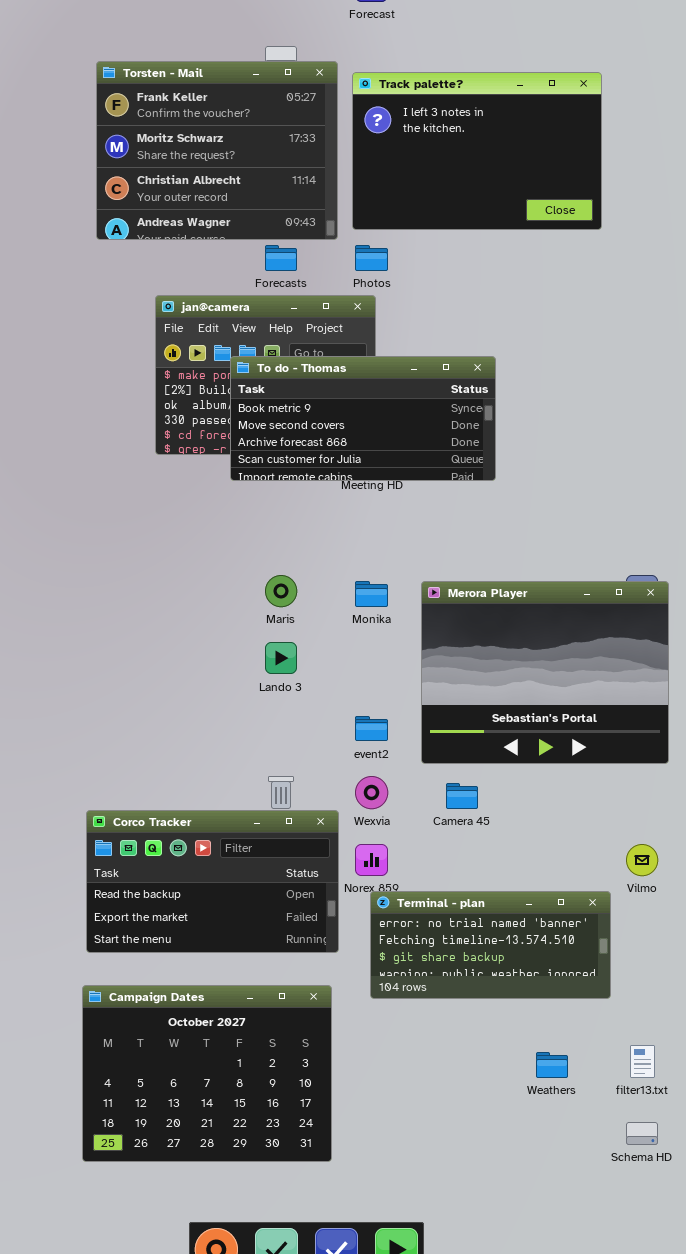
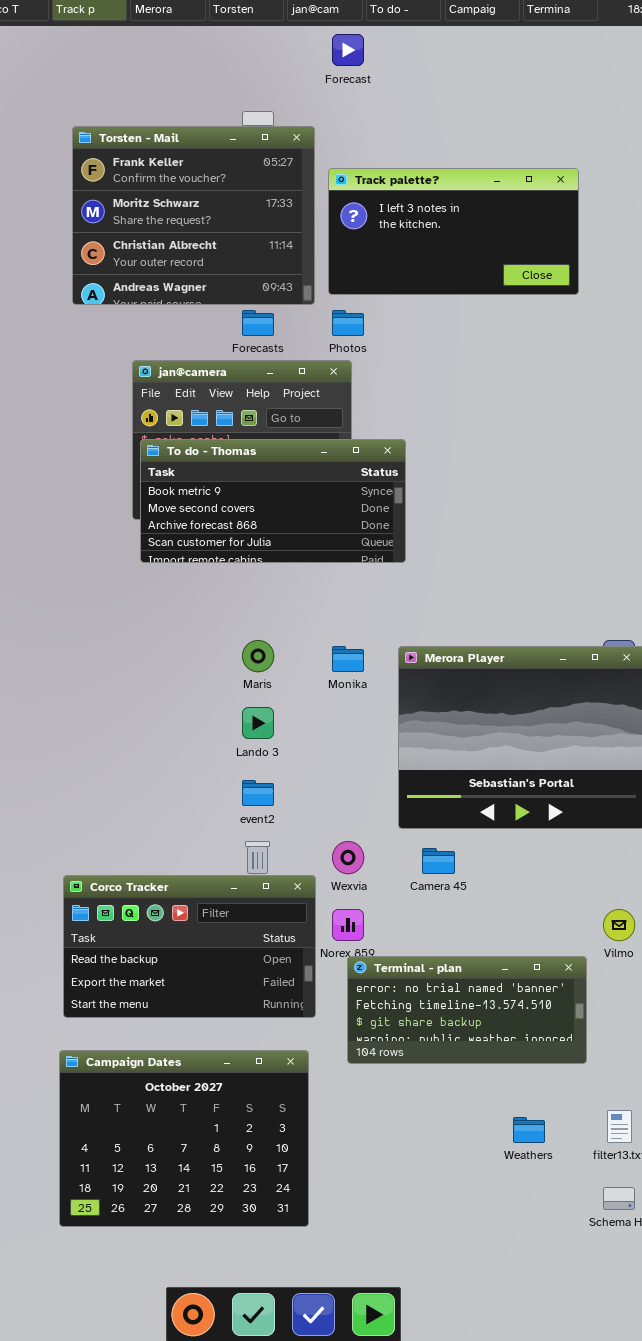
Track palette?: [352,72,602,230] -> [328,168,579,295], resized
To do - Thomas: [230,356,496,481] -> [140,439,406,563], moved
event2: [355,716,388,741] -> [242,780,274,806], moved

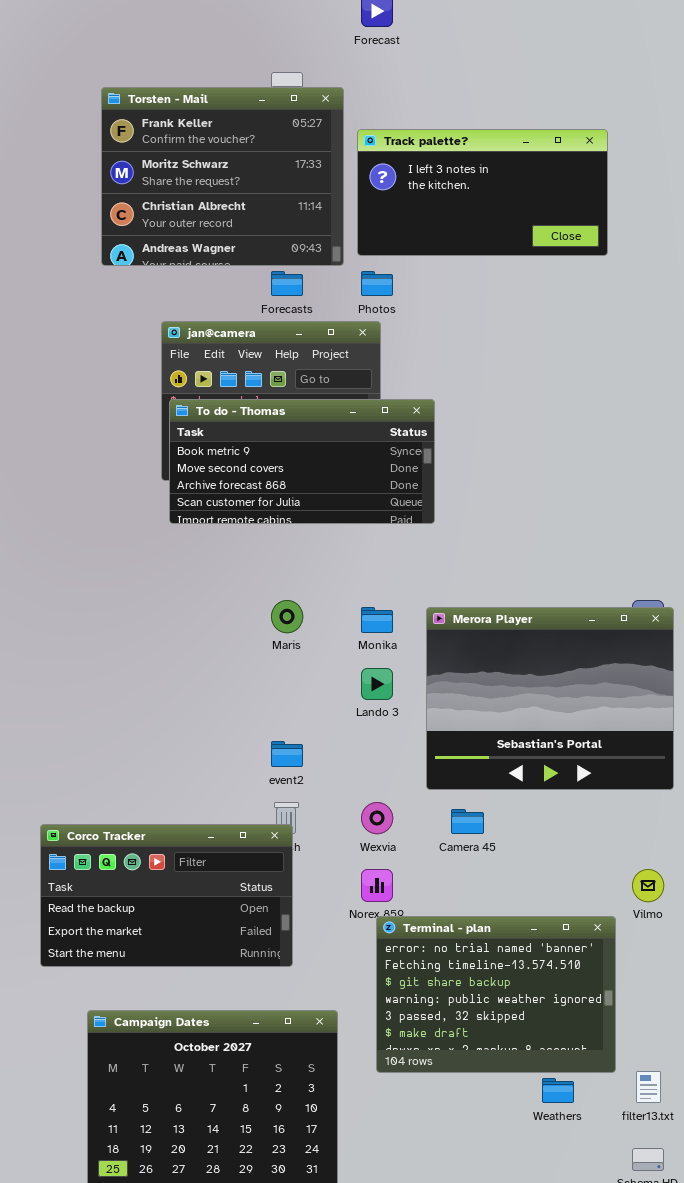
Lando 3: [242,707,274,739] -> [361,668,393,700], moved
Corco Tracker: [63,875,316,1018] -> [40,824,293,967], moved
Terminal - plan: [347,956,587,1064] -> [376,916,616,1073], resized

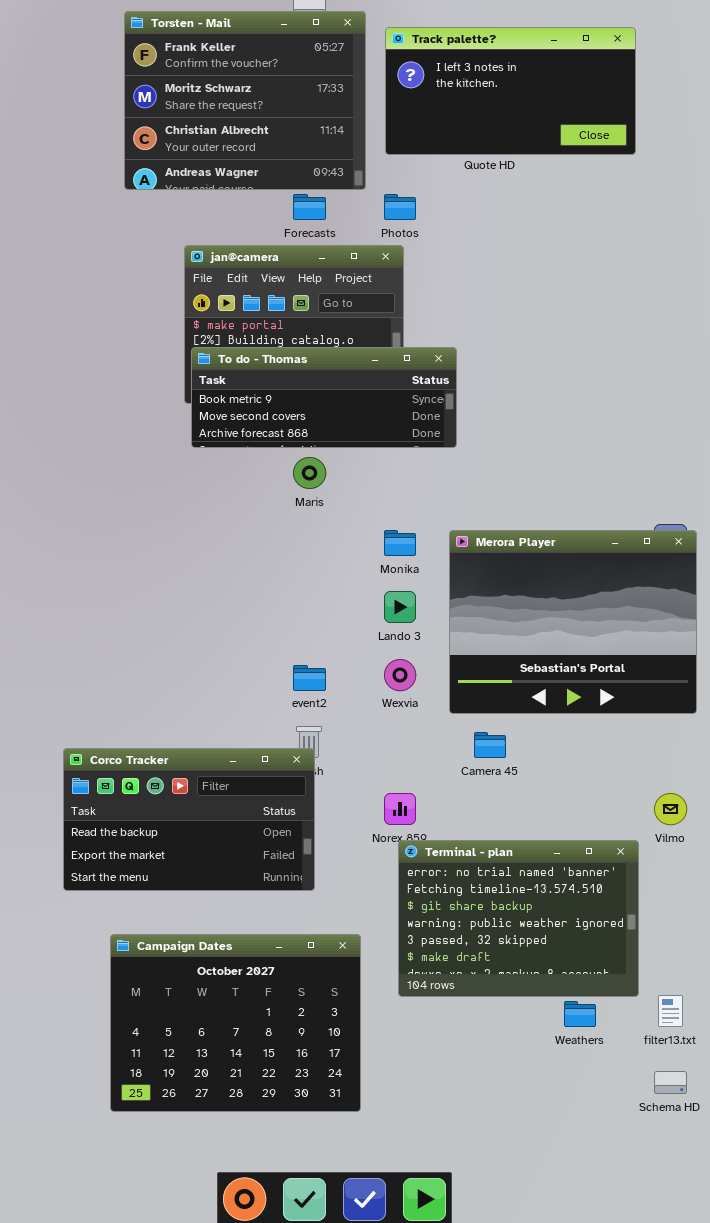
Track palette?: [357,129,608,256] -> [385,27,636,155], moved
To do - Thomas: [169,399,435,524] -> [191,347,457,448], resized
Maris: [271,600,303,633] -> [293,457,326,489], moved
Wexvia: [361,802,393,834] -> [384,659,416,691], moved

